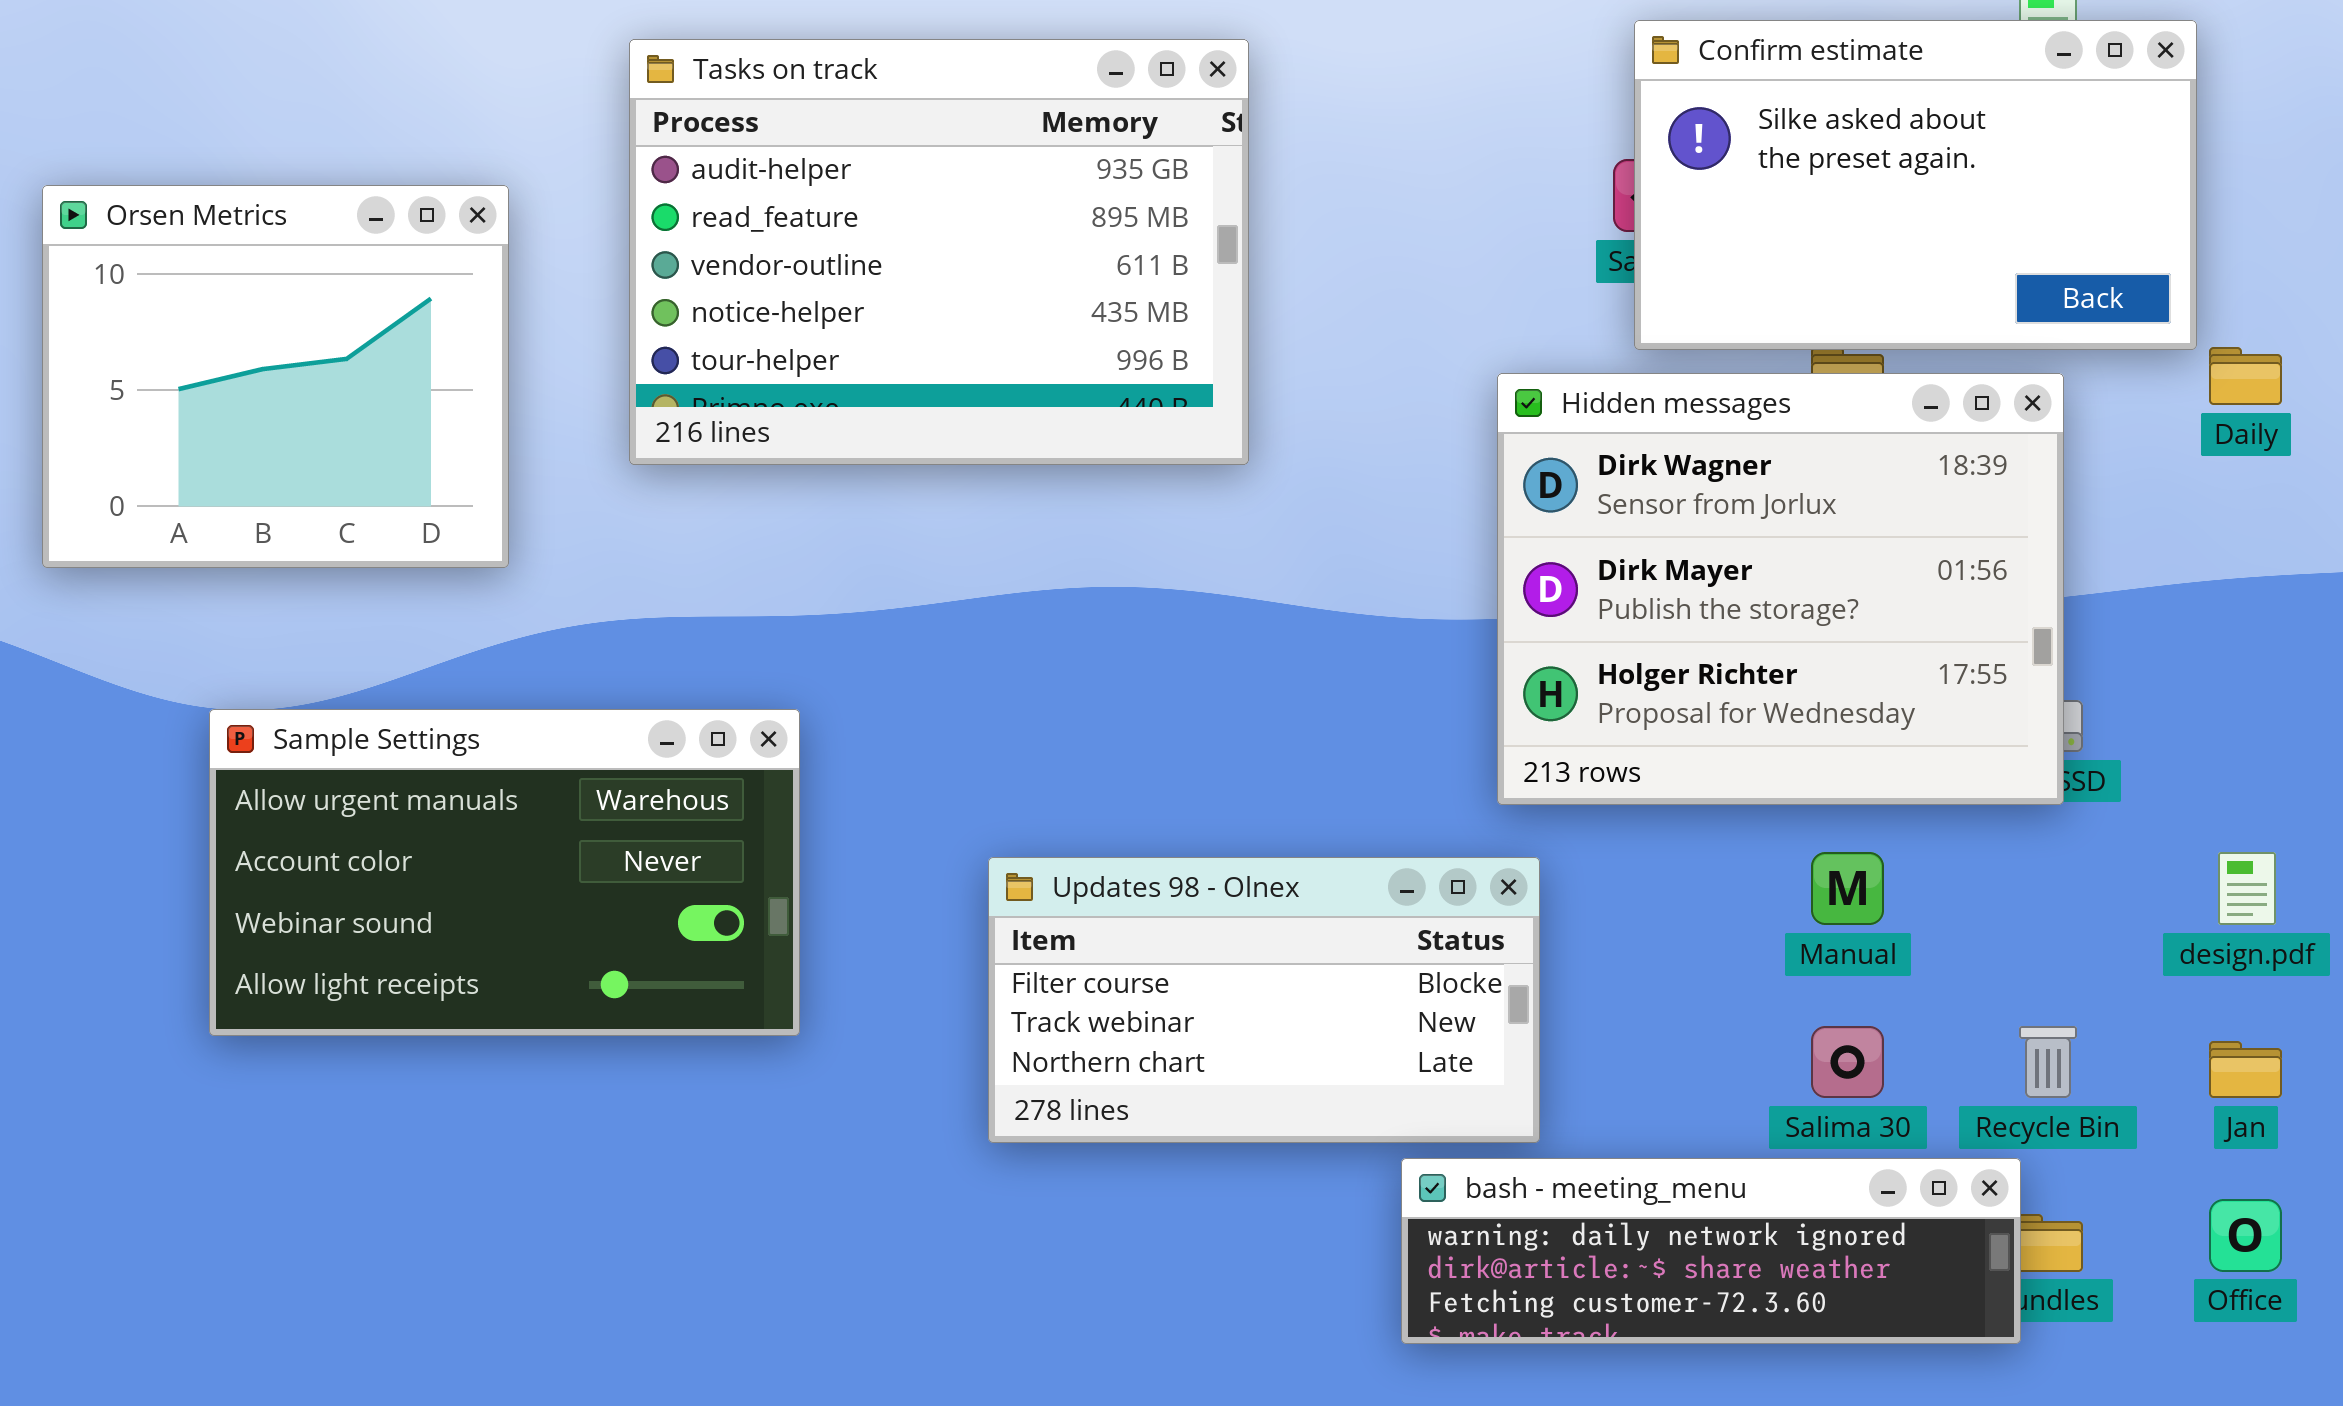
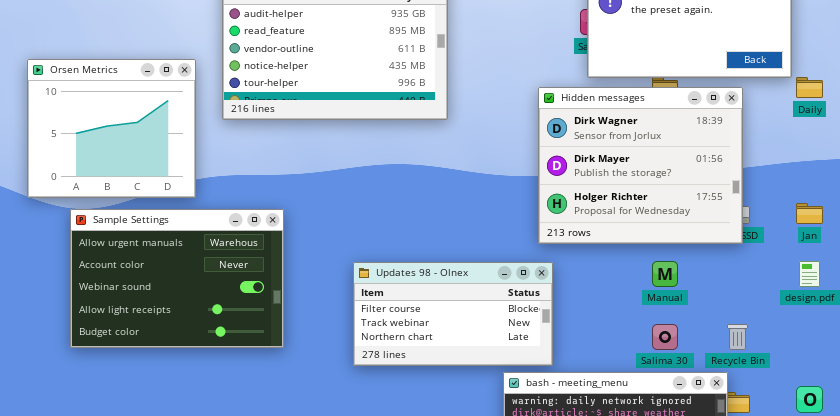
Orsen Metrics: [42,185,509,568] -> [27,59,196,198], moved
Sample Settings: [209,709,800,1036] -> [70,209,284,348], resized
Jan: [2209,1041,2282,1098] -> [796,203,823,224], moved

